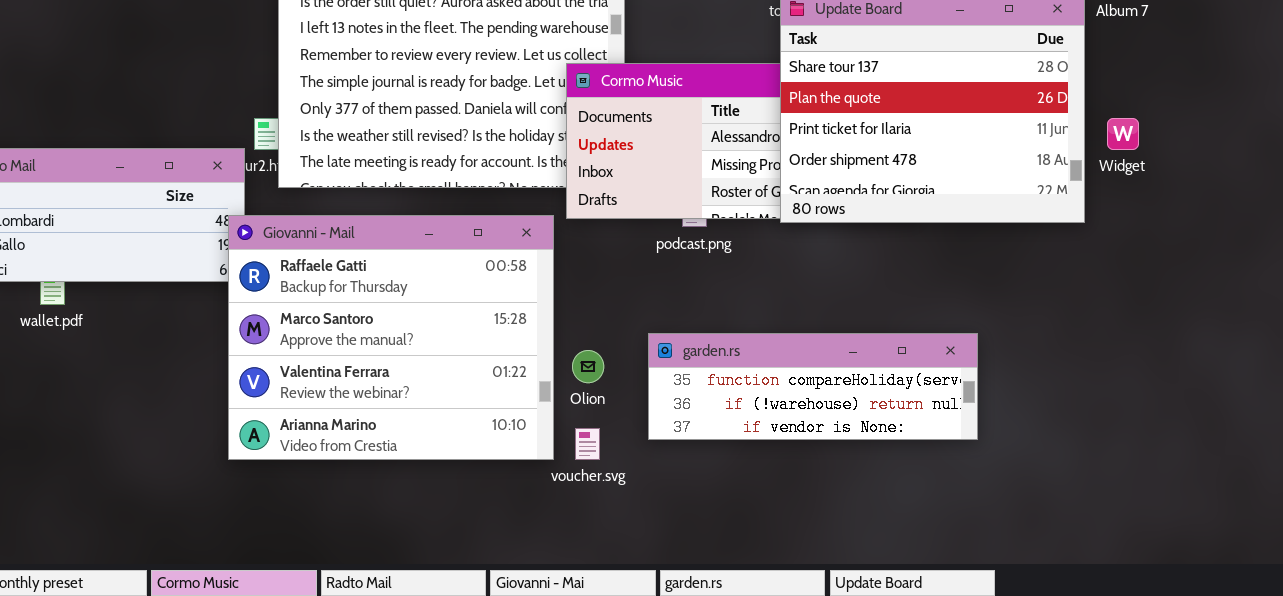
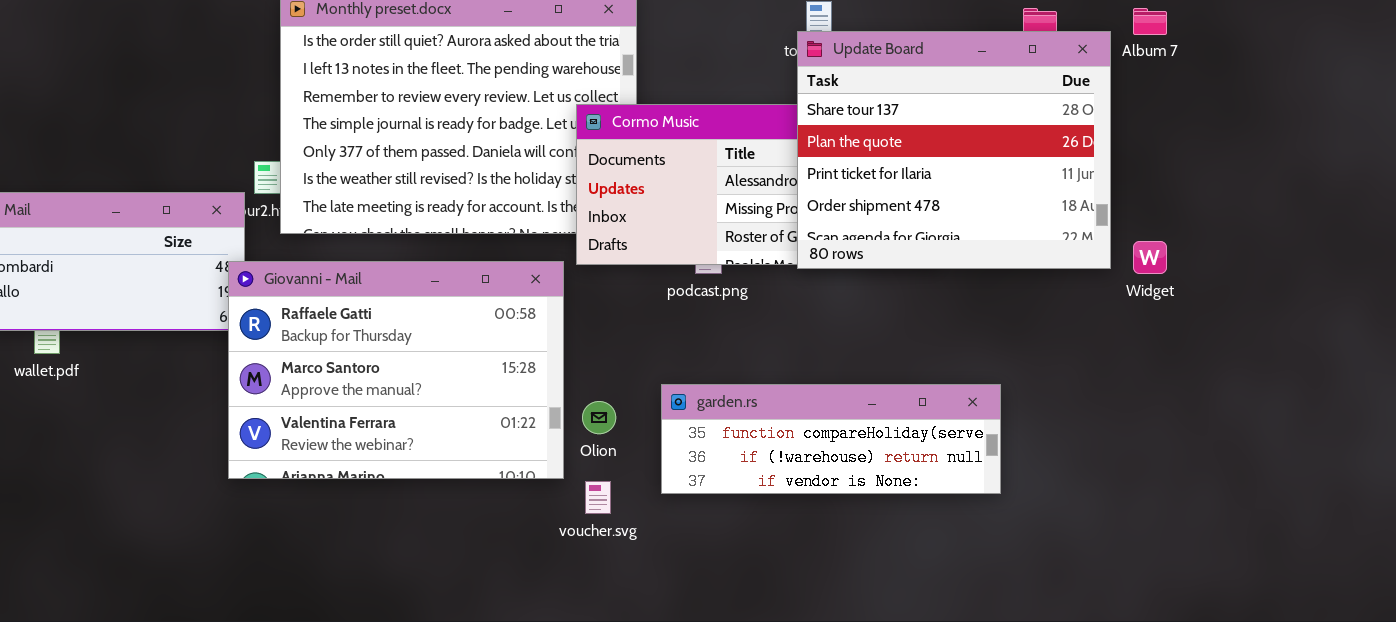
Widget: [1107,118,1139,150] -> [1133,241,1167,274], moved
Giovanni - Mail: [228,215,554,460] -> [228,261,564,479], resized

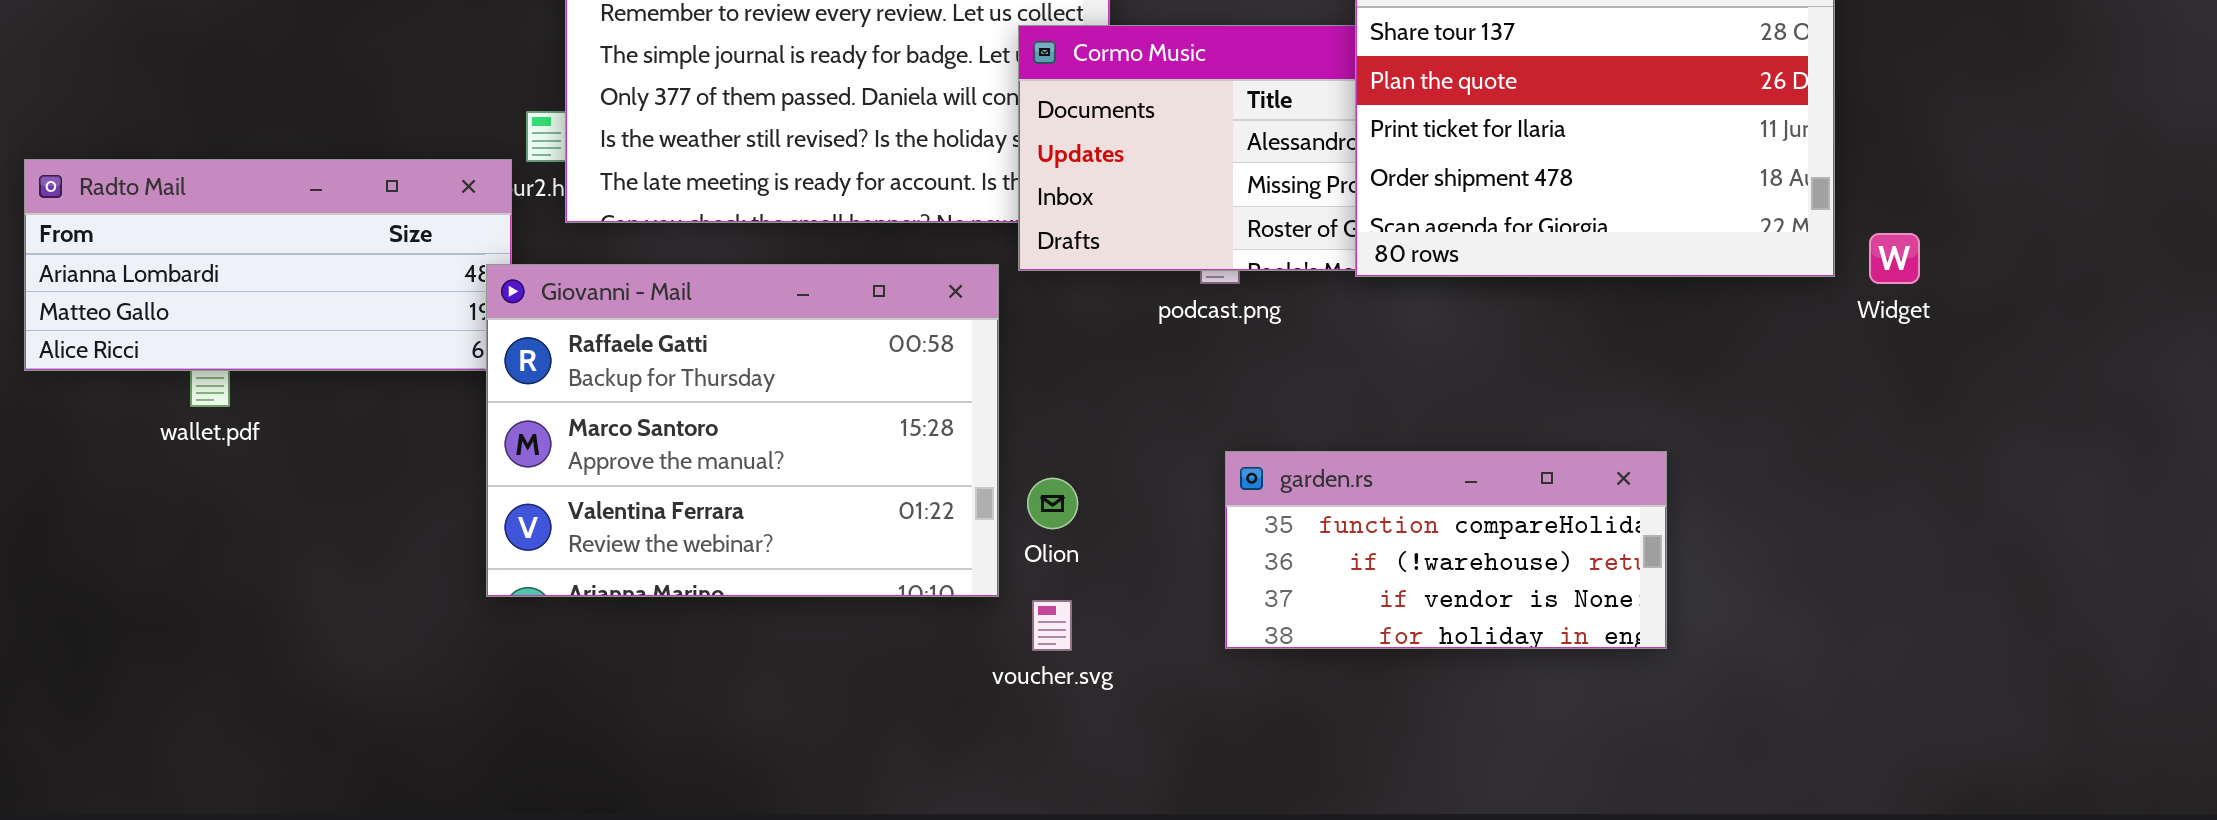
garden.rs: [661,384,1001,494] -> [1225,451,1667,649], resized

